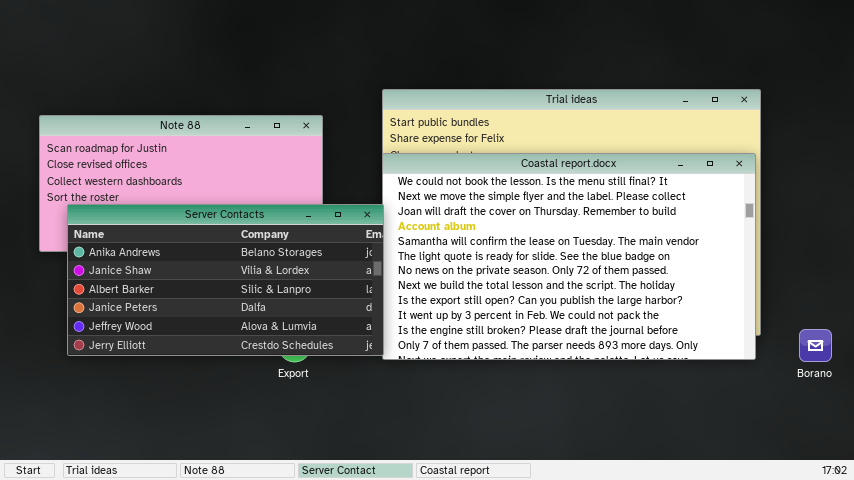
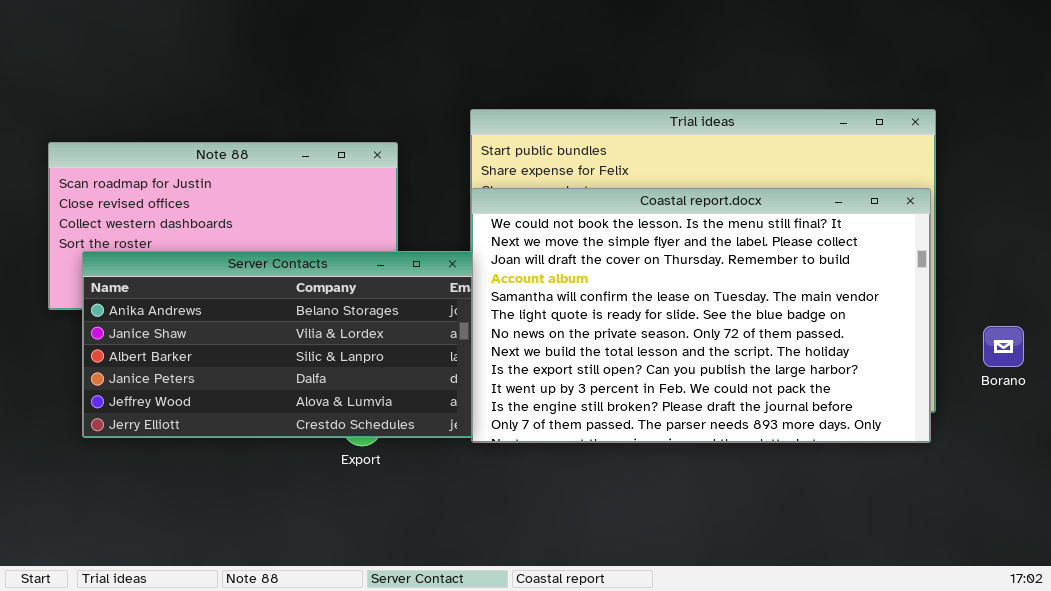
Borano: [799,329,832,362] -> [983,326,1024,367], moved

